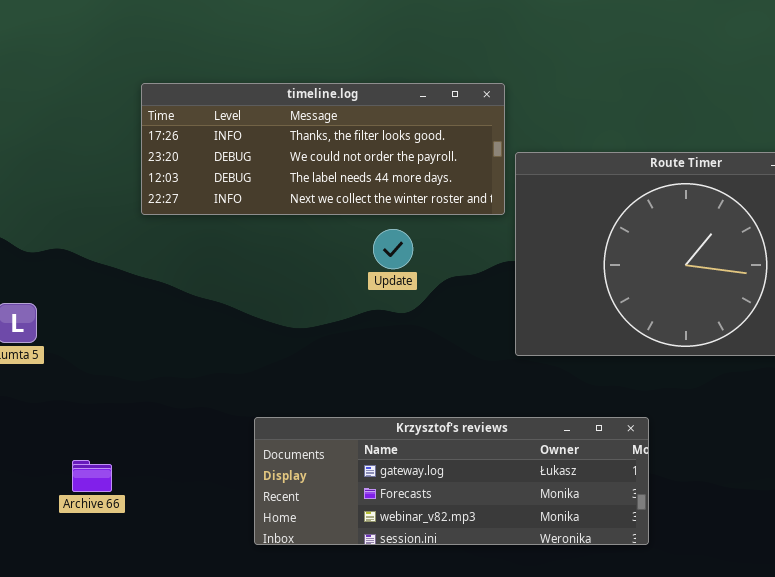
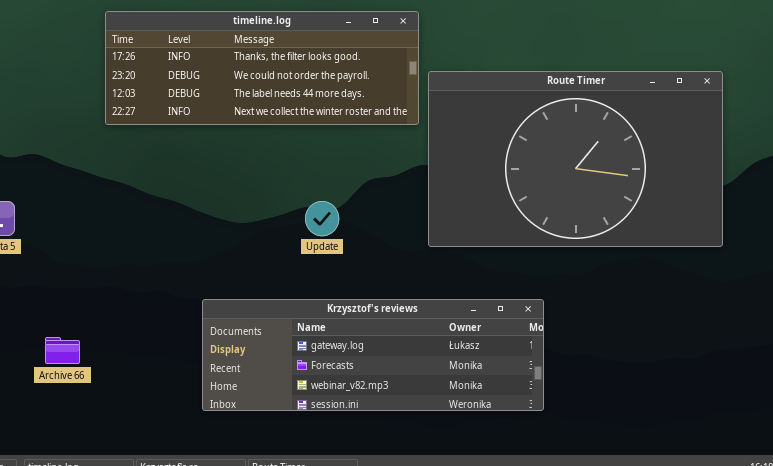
Update: [373,229,413,269] -> [305,201,339,236], moved

